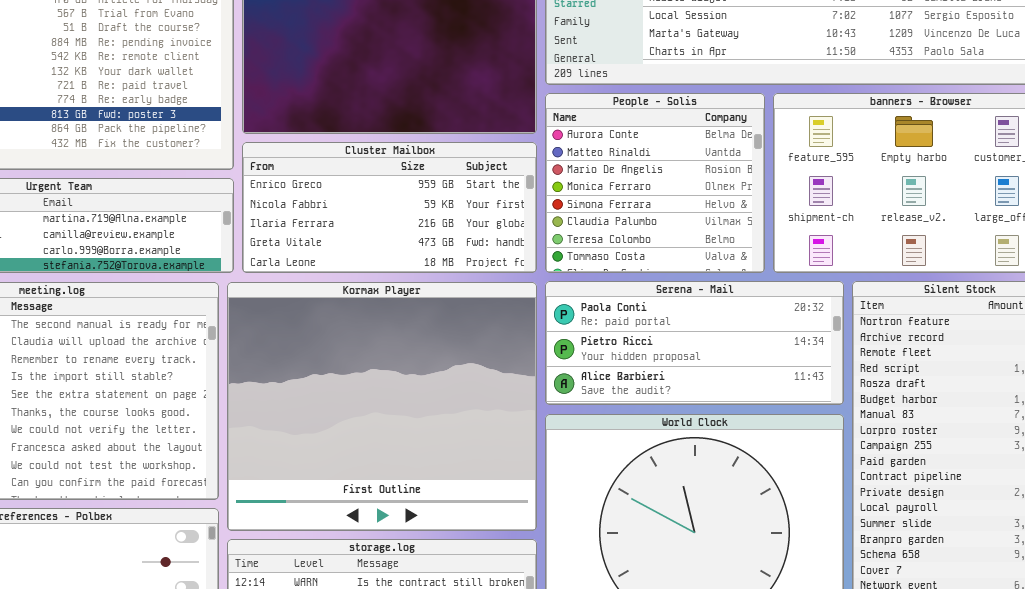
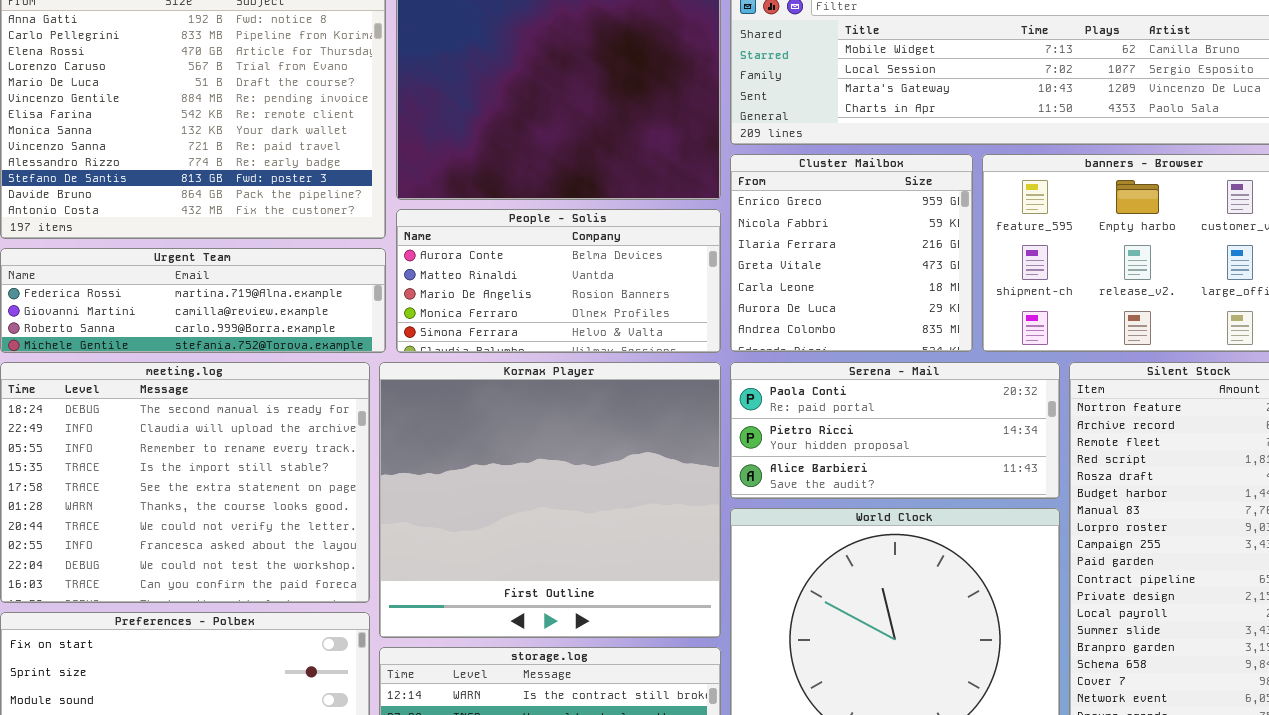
People - Solis: [545,93,765,273] -> [396,209,721,353], moved, resized
Cluster Mailbox: [242,142,537,273] -> [730,154,973,352], moved, resized

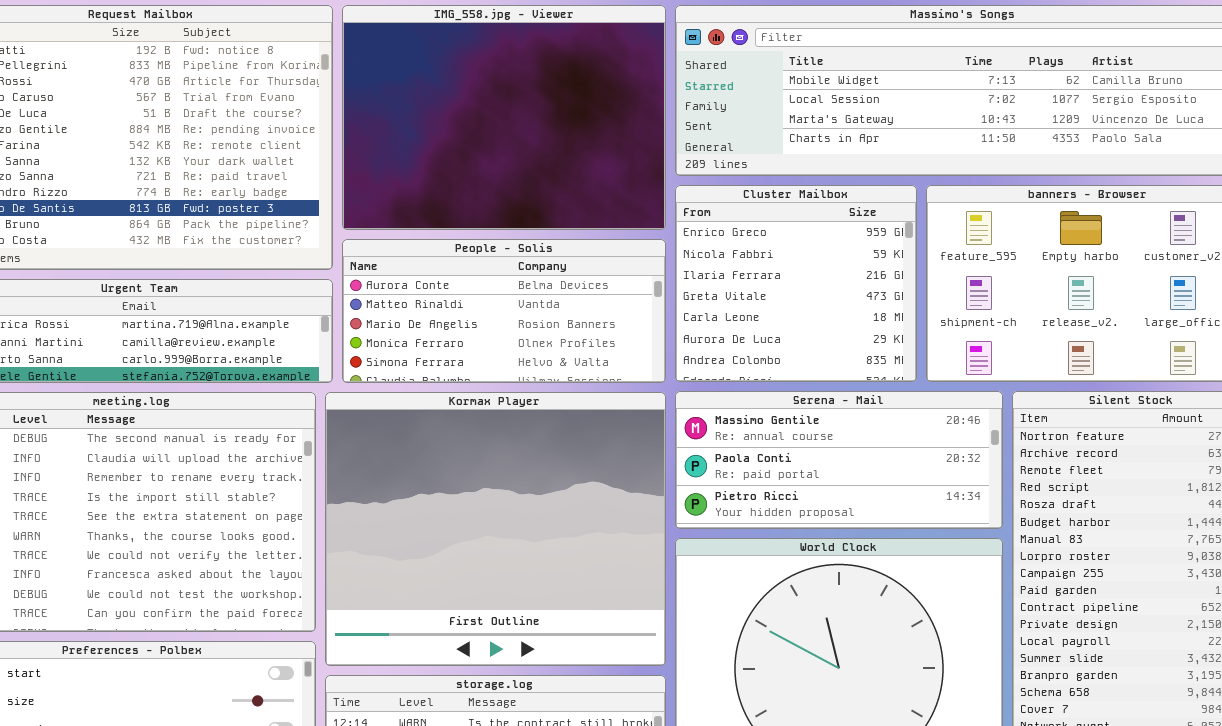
Serena - Mail: [730,362,1060,499] -> [675,391,1003,529], scrolled up 1 row

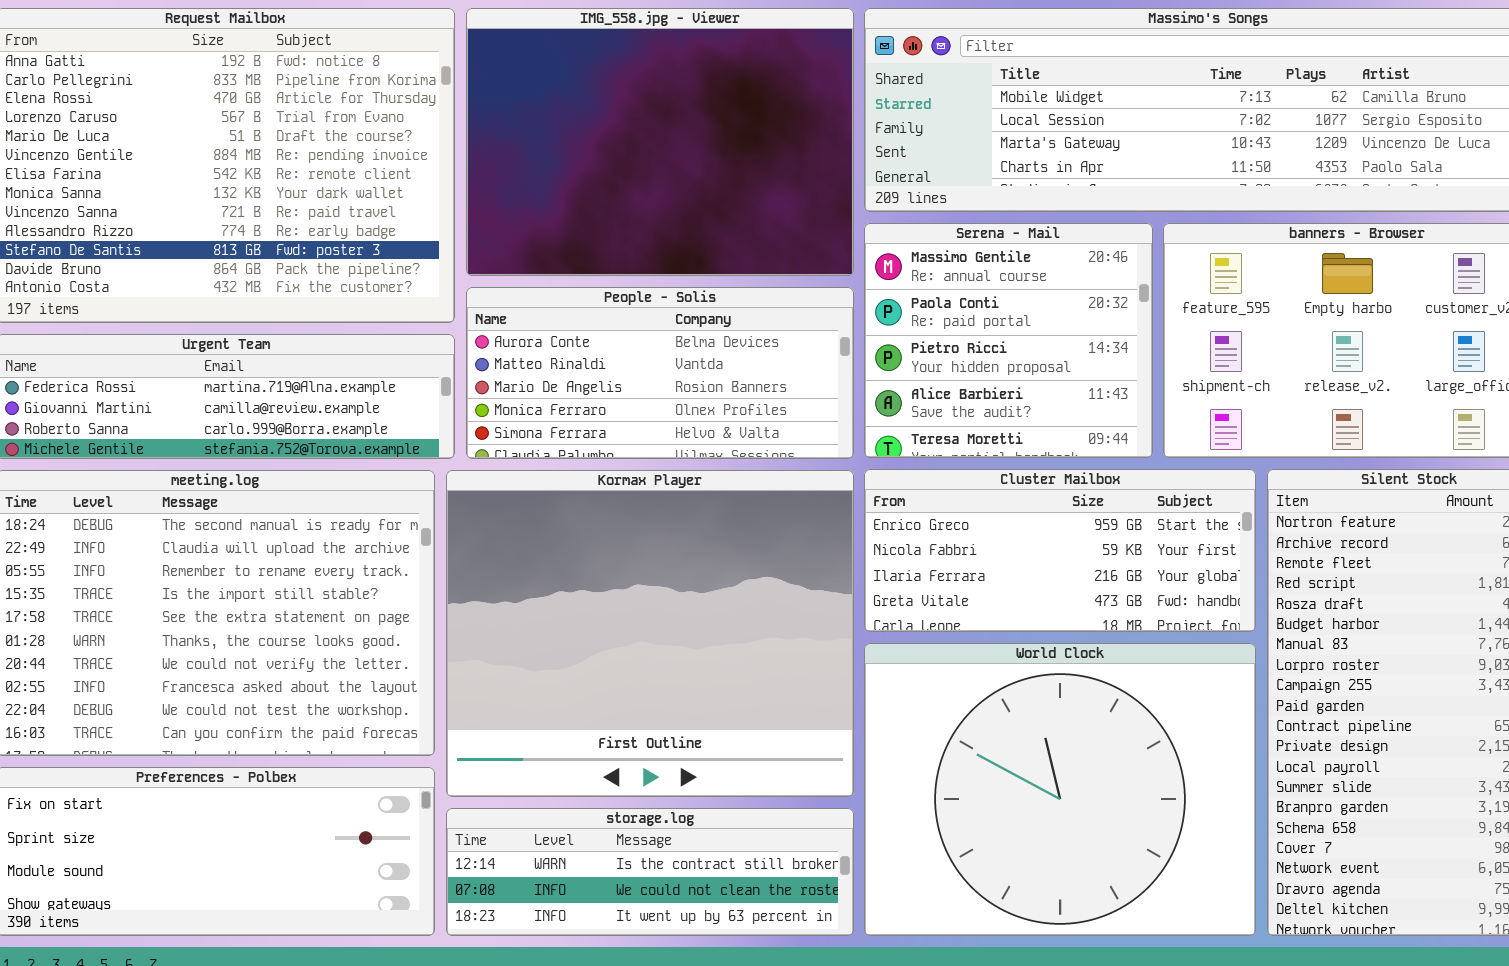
Cluster Mailbox: [675,185,917,382] -> [864,469,1256,632], moved, resized
Serena - Mail: [675,391,1003,529] -> [864,223,1153,458], moved, resized

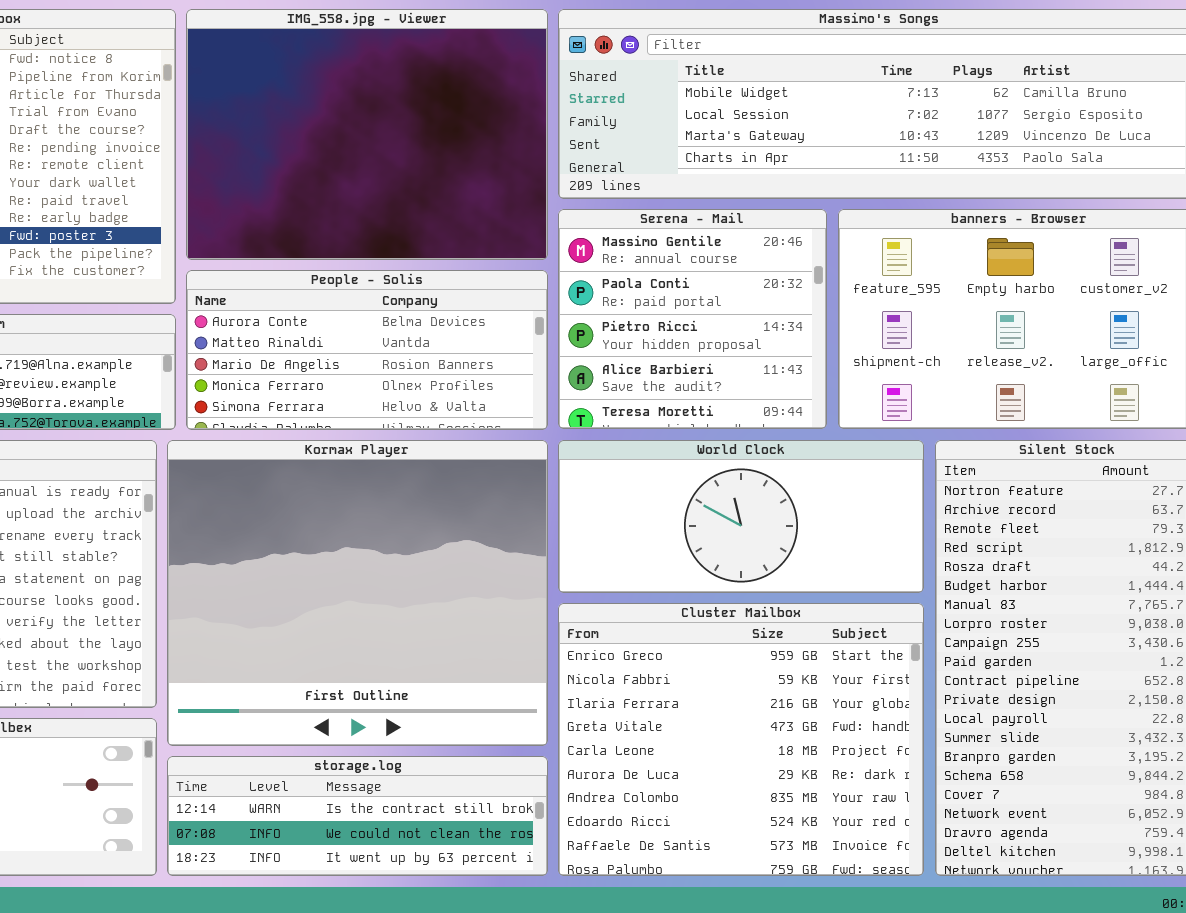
Cluster Mailbox: [864,469,1256,632] -> [558,603,924,876], moved, resized
World Clock: [864,643,1256,936] -> [558,440,924,593], moved, resized

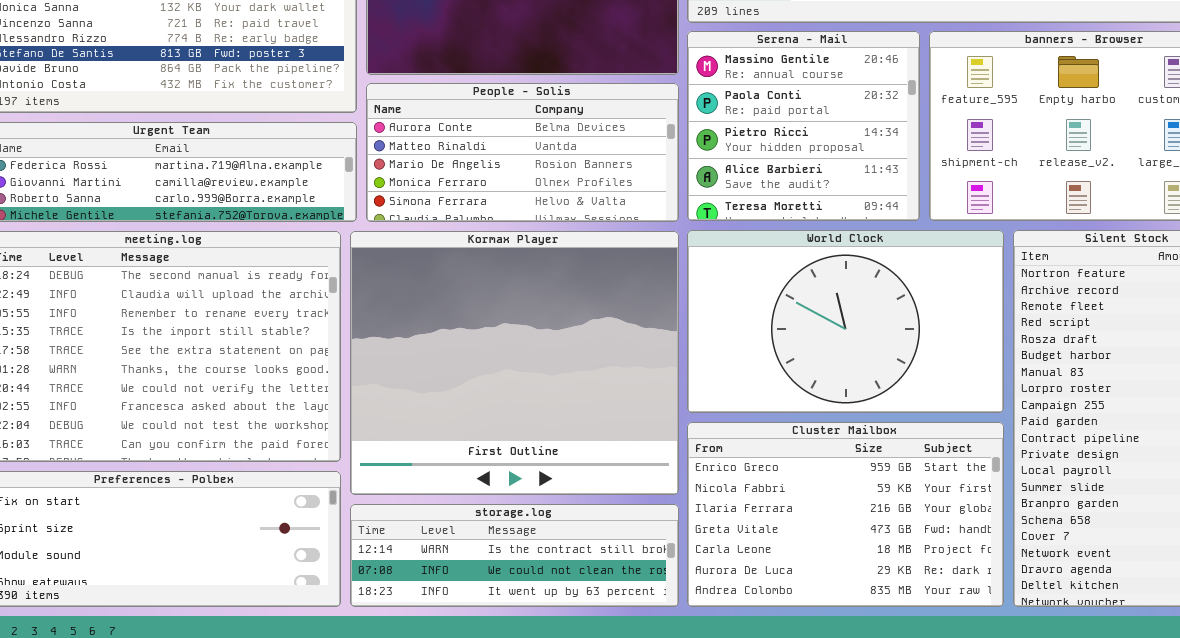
World Clock: [558,440,924,593] -> [687,230,1004,413], resized
Cluster Mailbox: [558,603,924,876] -> [687,422,1004,607], resized

